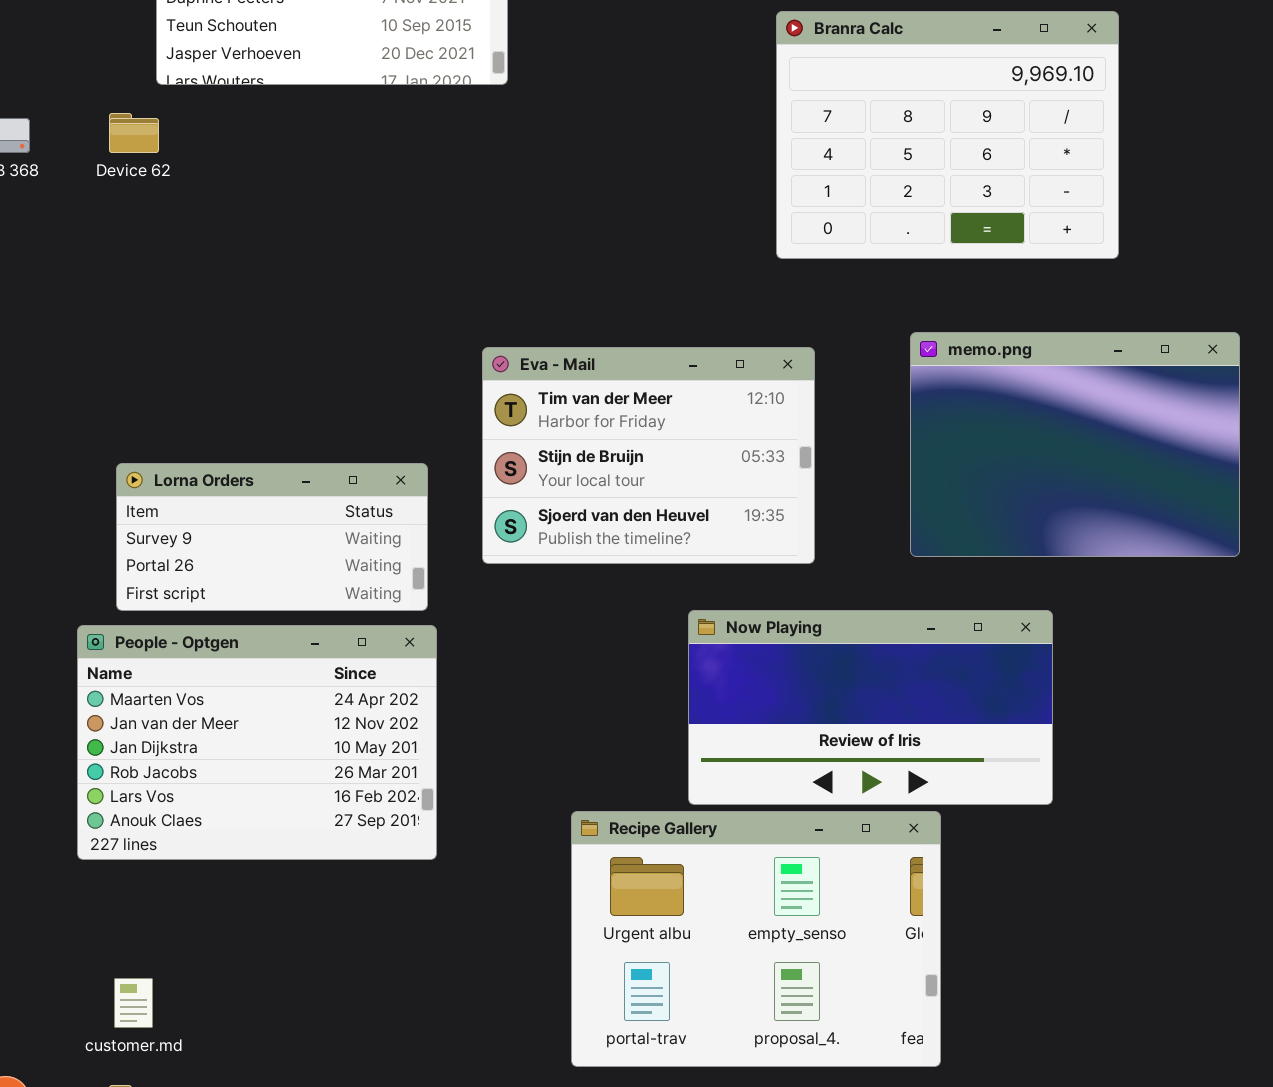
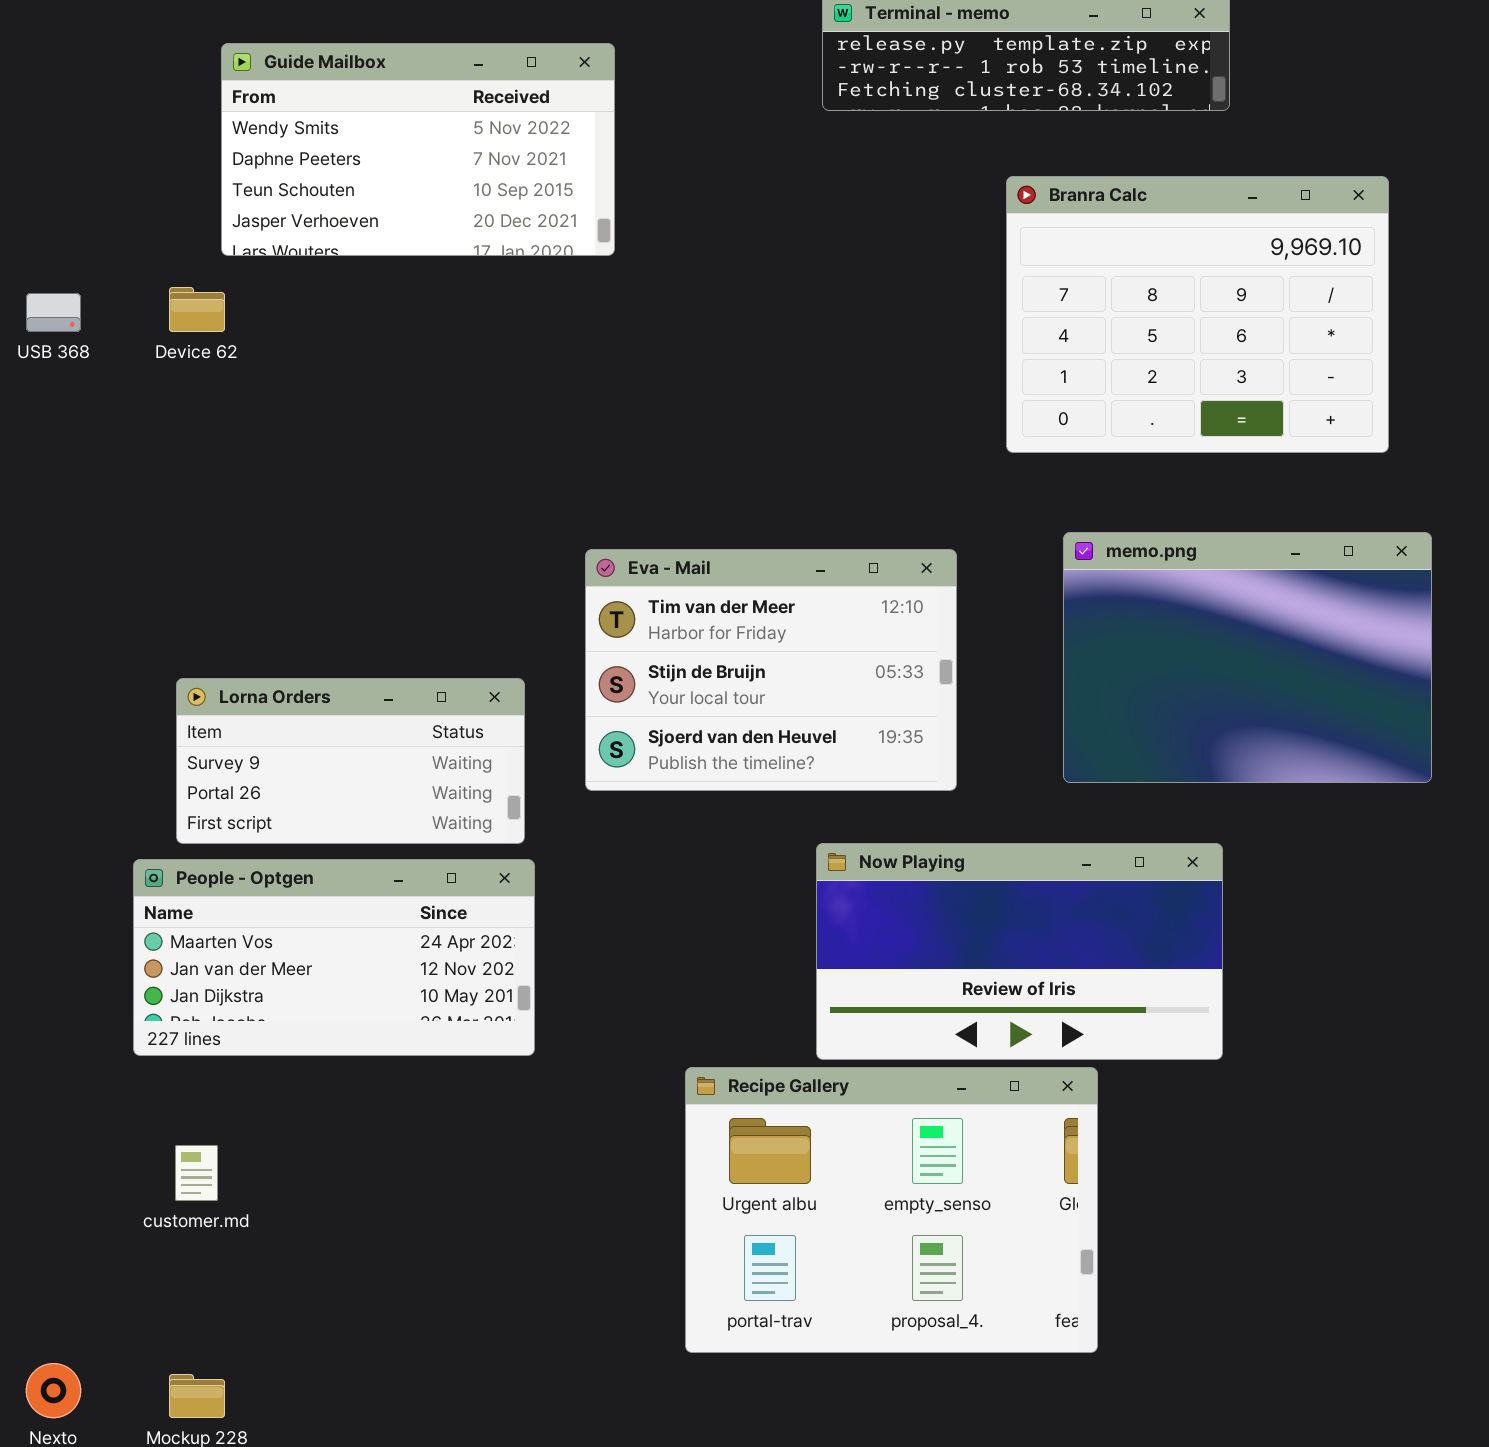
Branra Calc: [776,11,1119,259] -> [1006,176,1389,453], moved
People - Optgen: [77,625,437,860] -> [133,859,535,1056], resized
customer.md: [114,978,153,1028] -> [175,1145,218,1201], moved

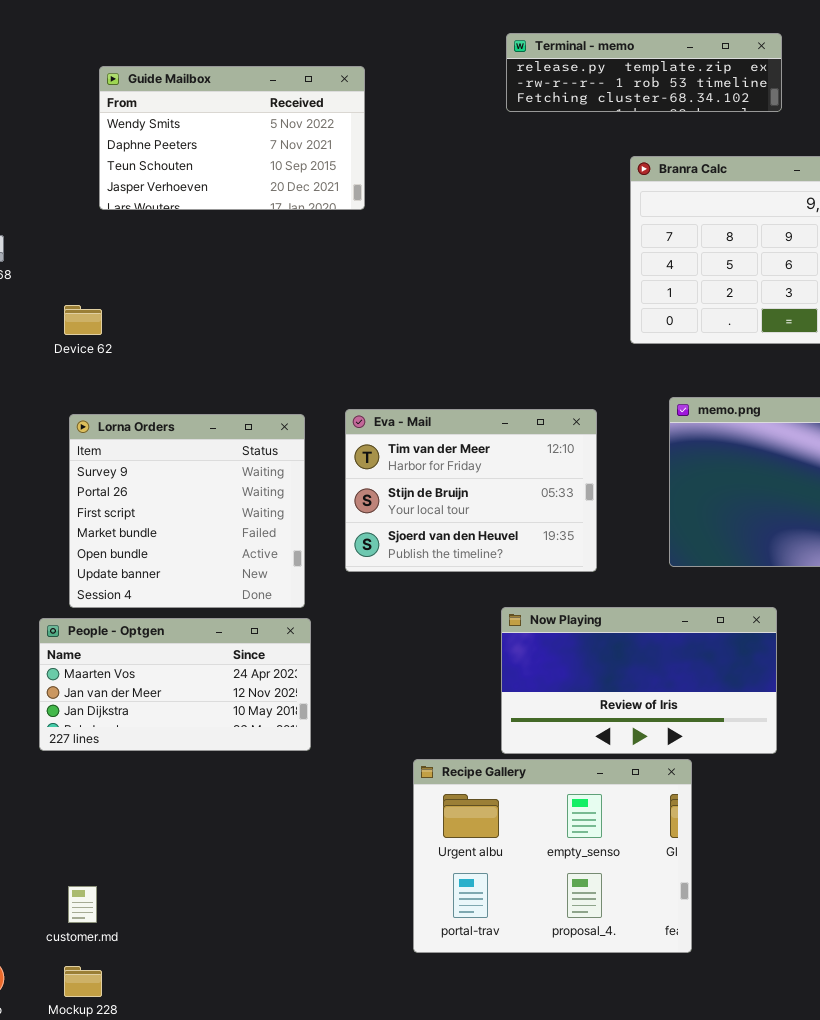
Device 62: [169,287,225,332] -> [64,305,102,335], moved
Lorna Orders: [176,678,525,844] -> [69,414,305,608], resized
customer.md: [175,1145,218,1201] -> [68,886,97,923], moved

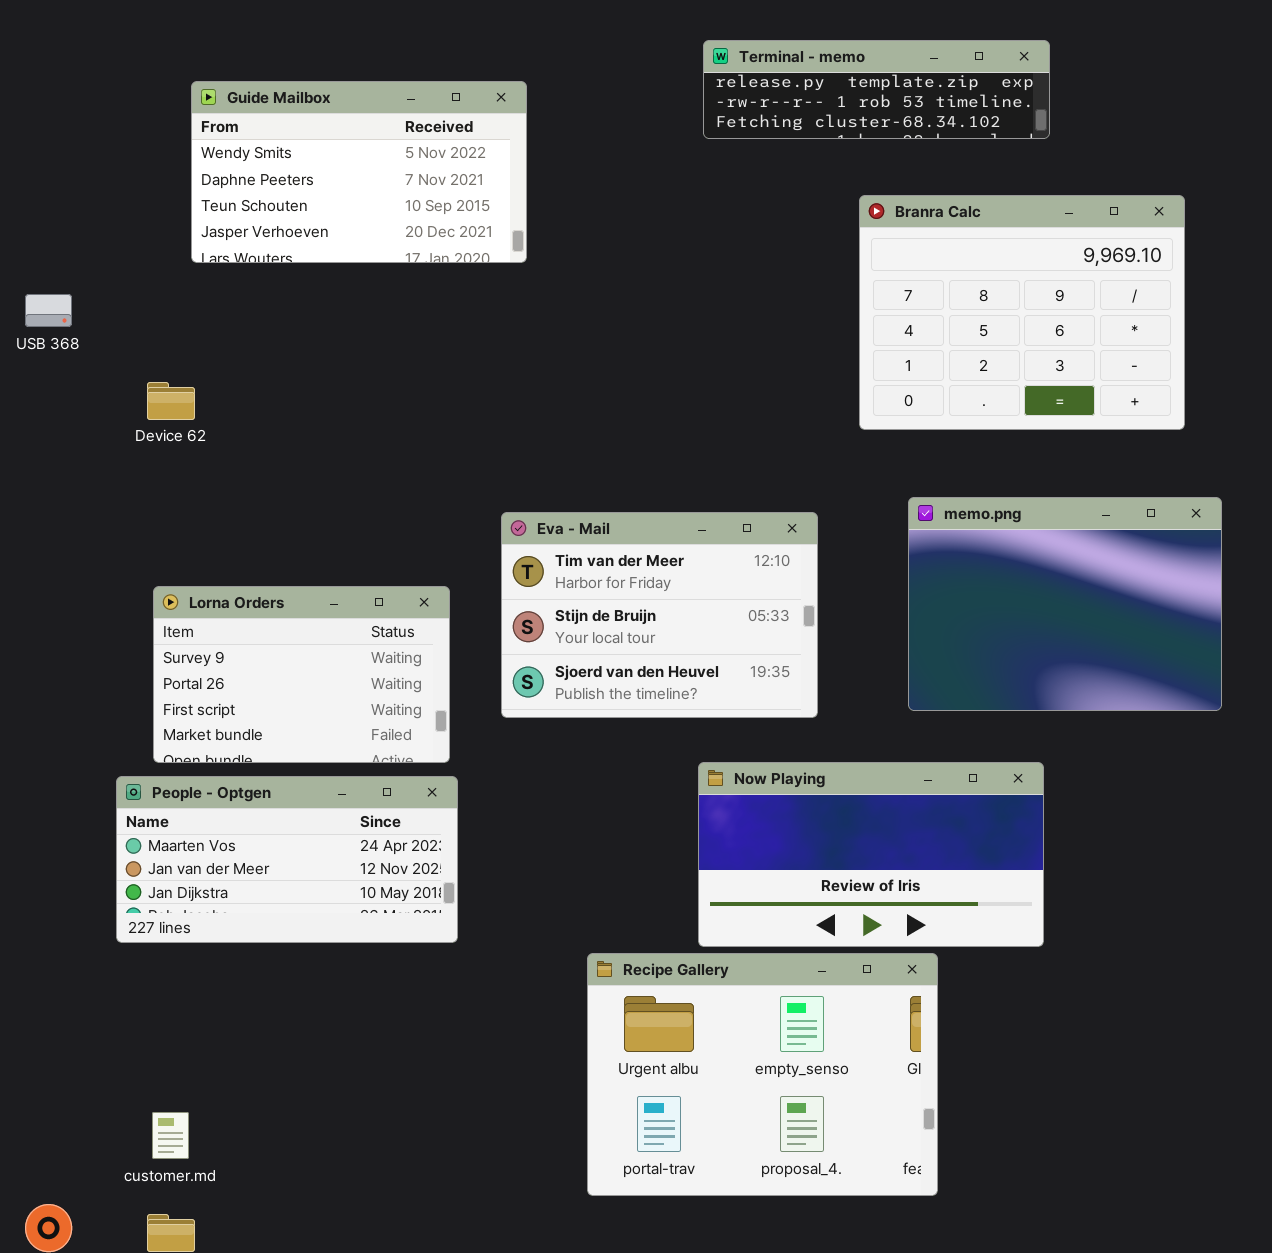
Lorna Orders: [69,414,305,608] -> [153,586,450,763], resized

